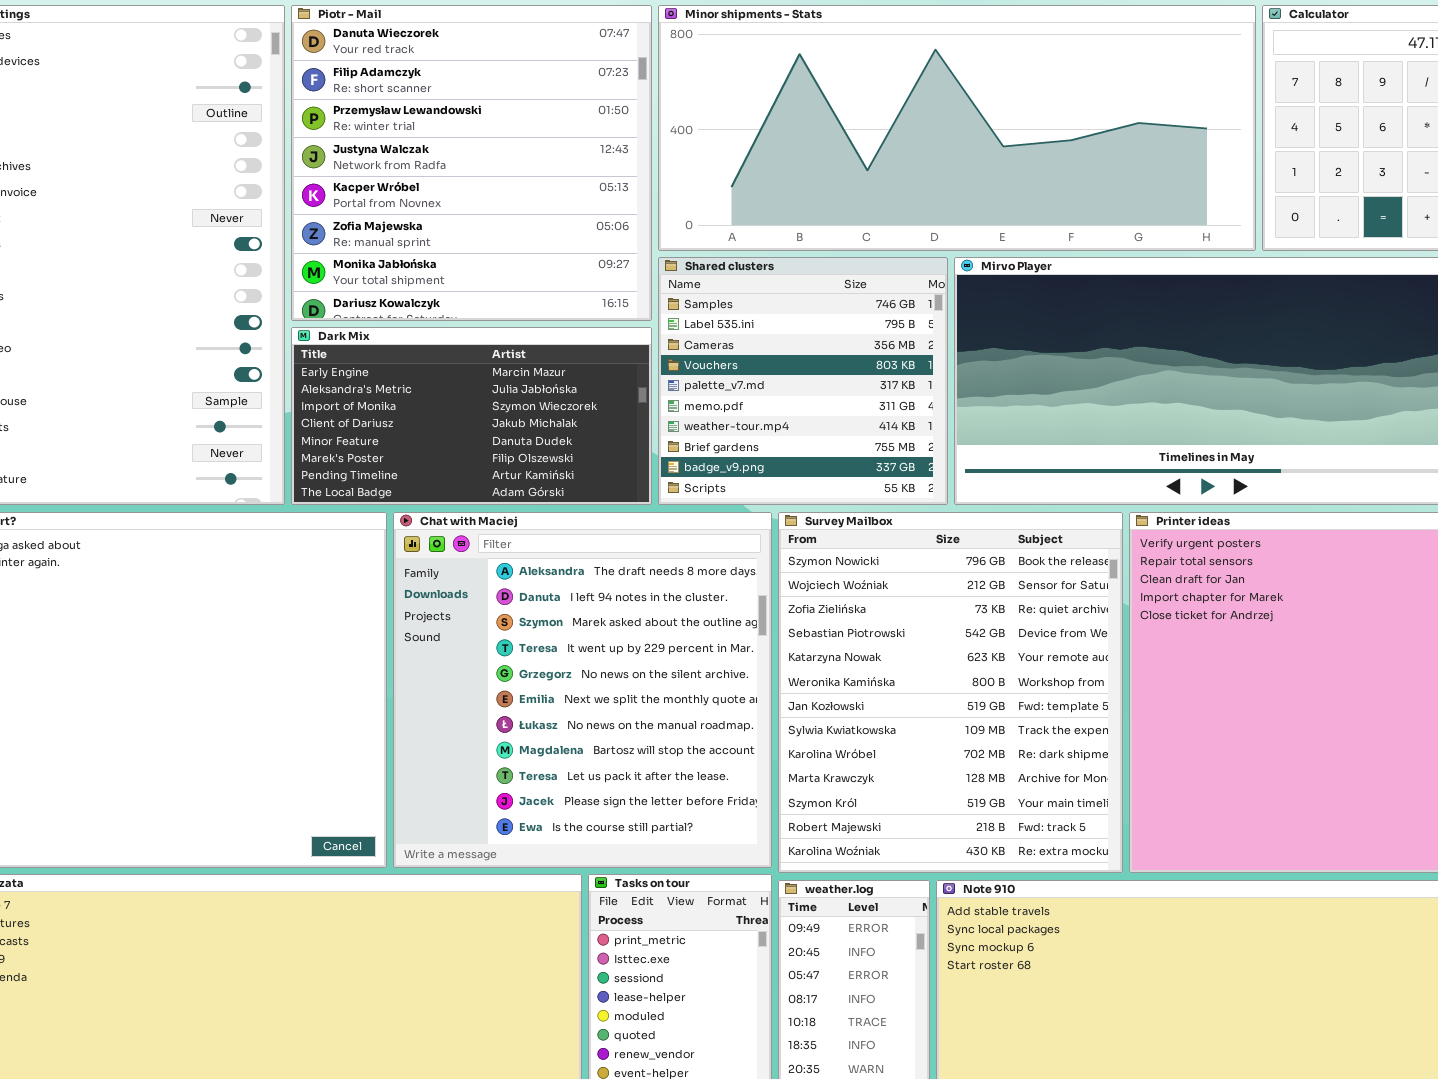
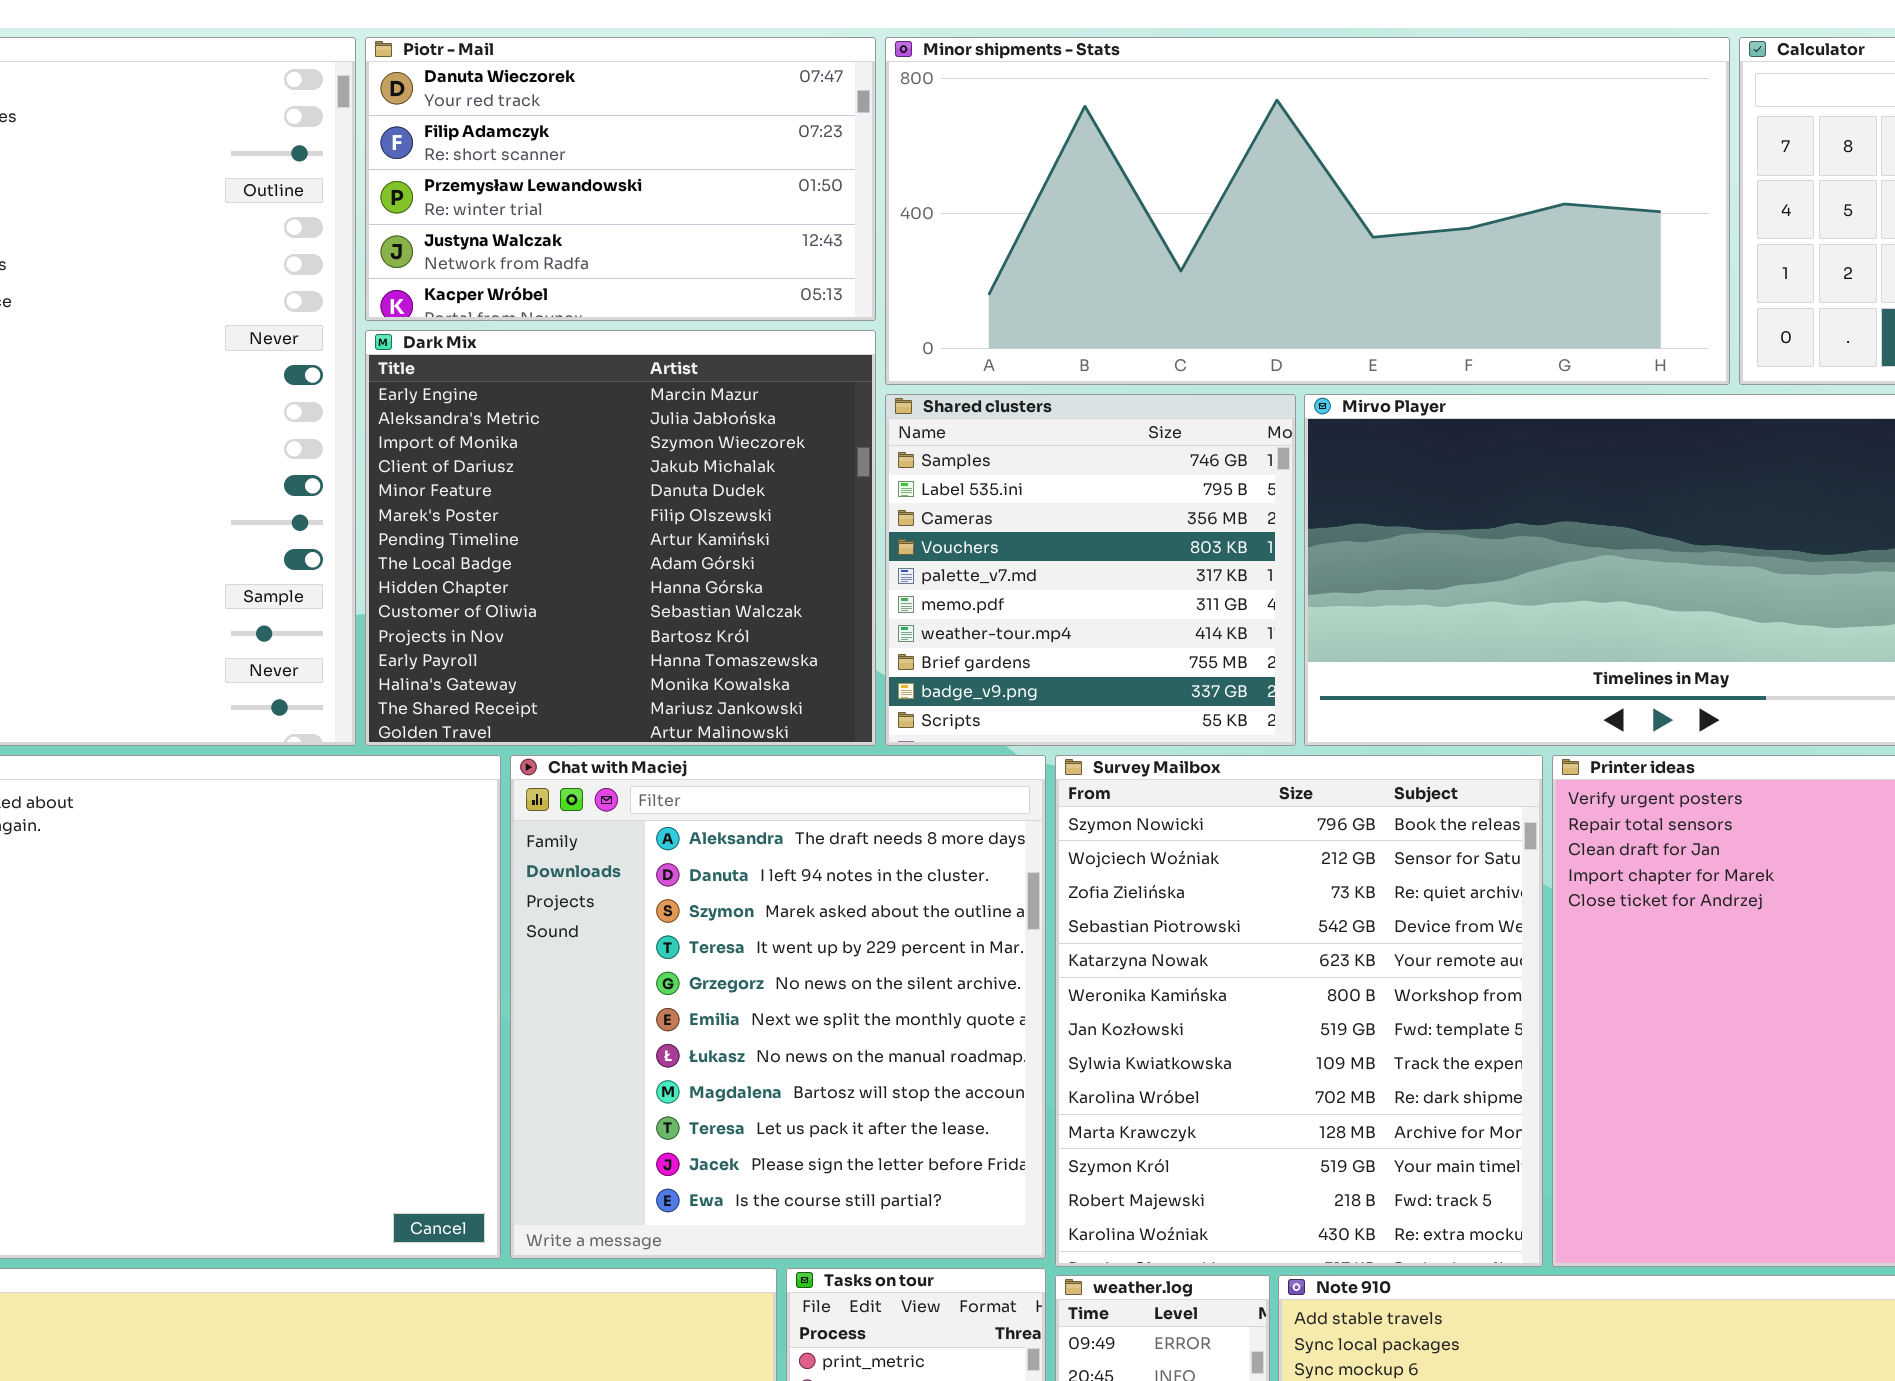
Piotr - Mail: [291,5,652,321] -> [365,37,876,321], resized
Dark Mix: [291,327,652,505] -> [365,330,876,746], resized

